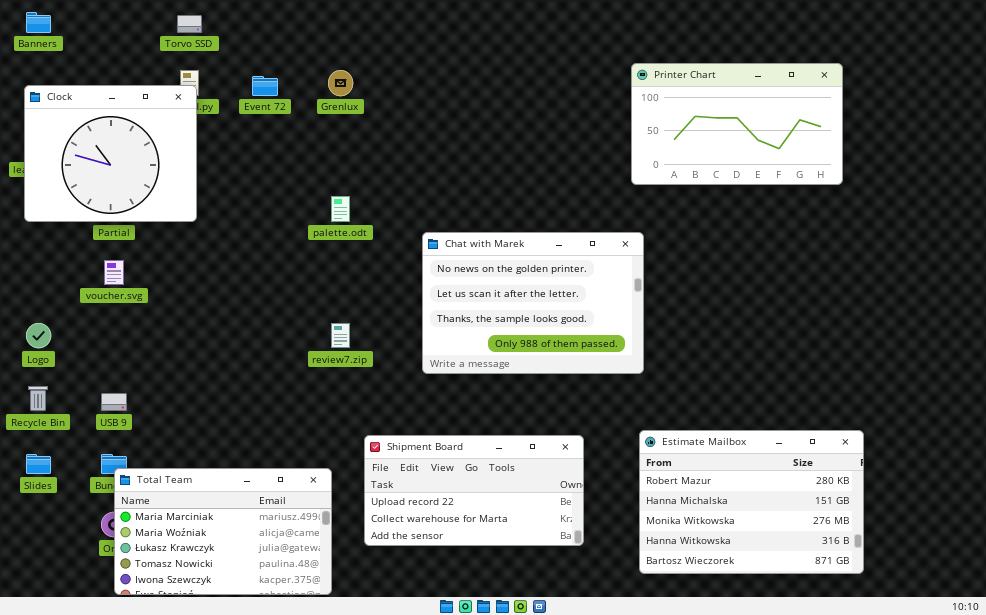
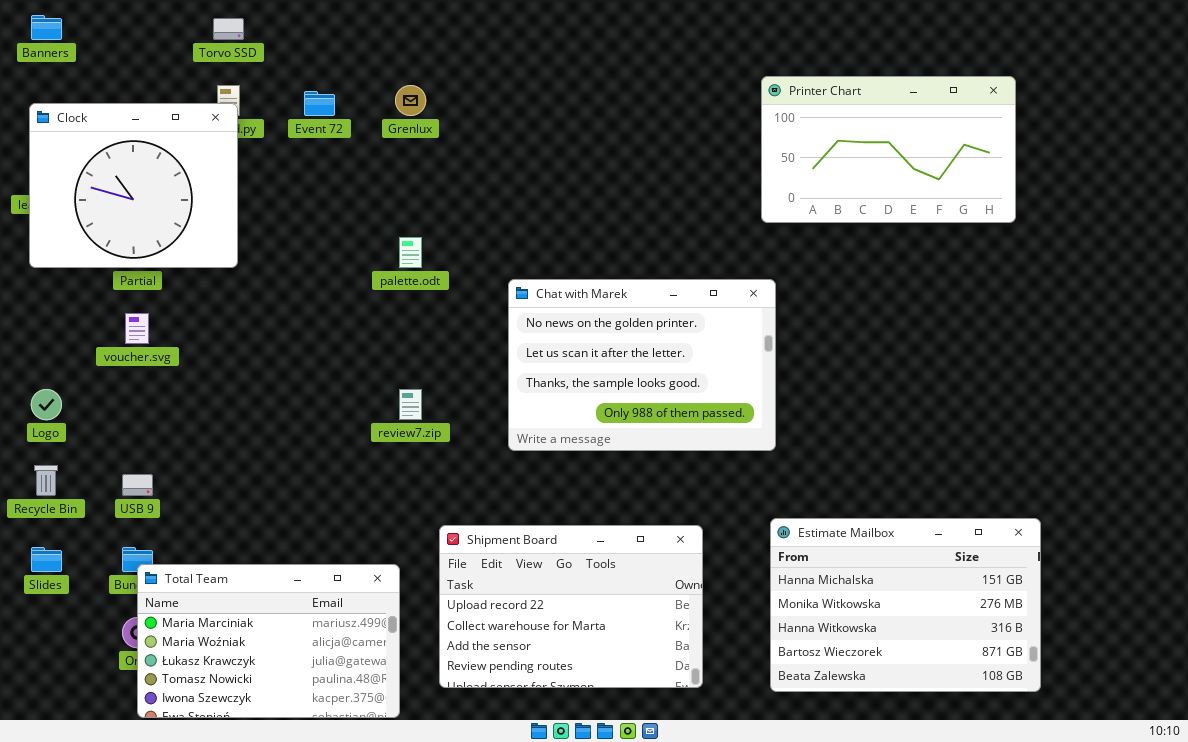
Estimate Mailbox: [639,430,864,574] -> [770,518,1041,692], scrolled down 1 row
Shipment Board: [364,435,584,546] -> [439,525,703,688], resized

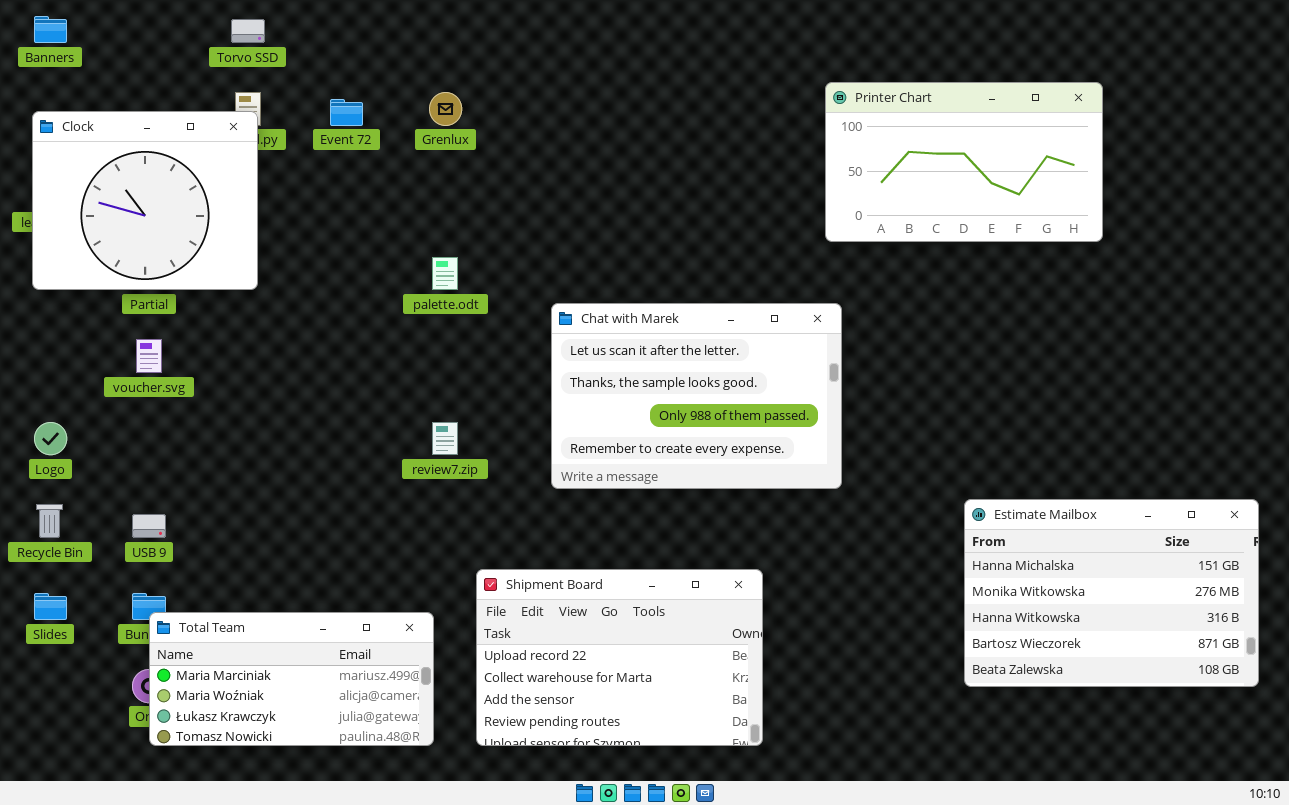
Chat with Marek: [508,279,776,451] -> [551,303,842,489], scrolled down 1 row
Estimate Mailbox: [770,518,1041,692] -> [964,499,1259,687], moved
Total Team: [137,564,400,718] -> [149,612,434,746], resized

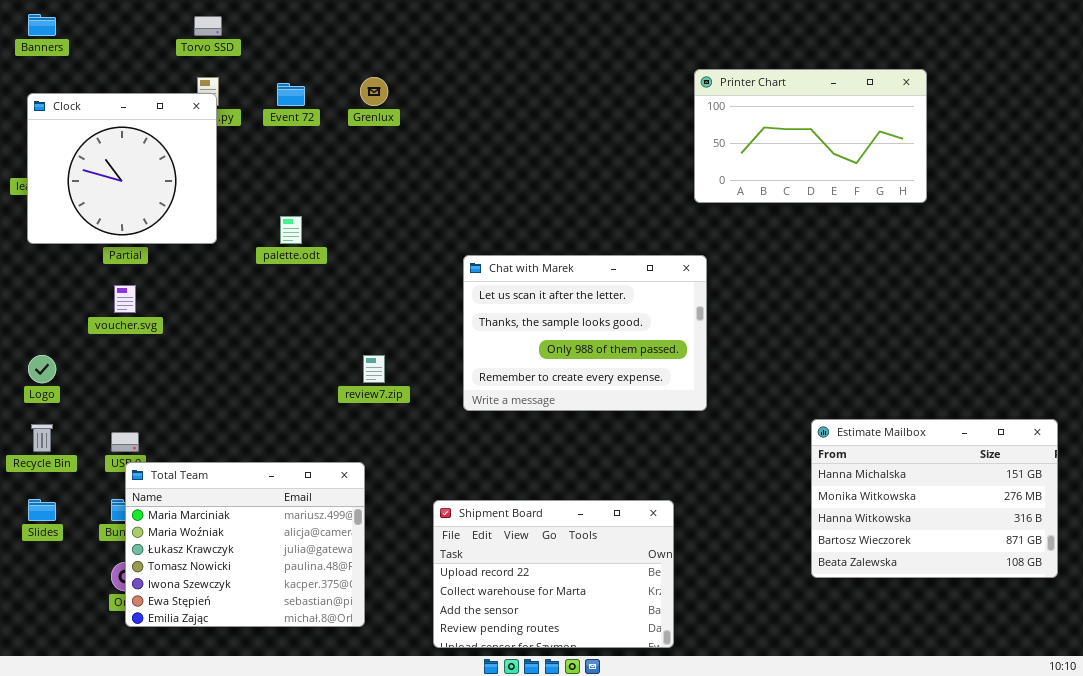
palette.odt: [432,257,458,290] -> [280,216,302,244], moved
Shipment Board: [476,569,763,746] -> [433,500,674,648], moved
Total Team: [149,612,434,746] -> [125,462,365,627], resized

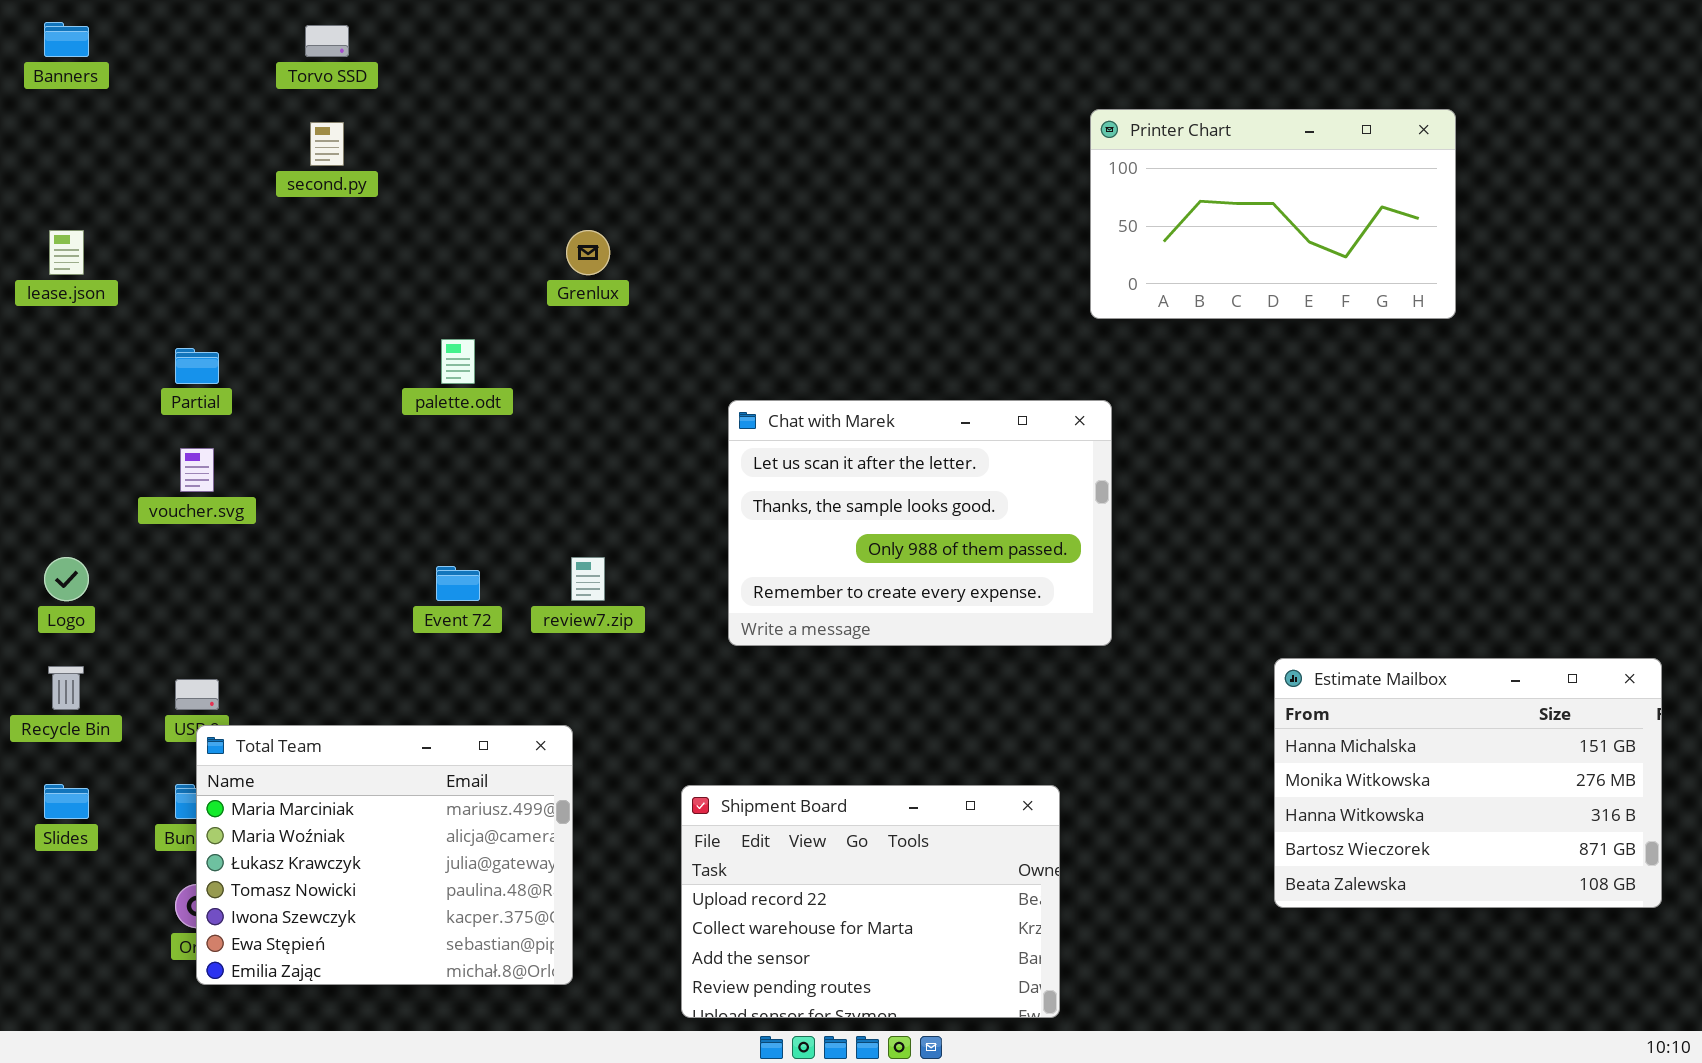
Grenlux: [360,77,388,106] -> [566,230,610,275], moved
Event 72: [277,83,305,106] -> [436,566,480,601], moved
Clock: [27,93,217,244] -> none, closed

